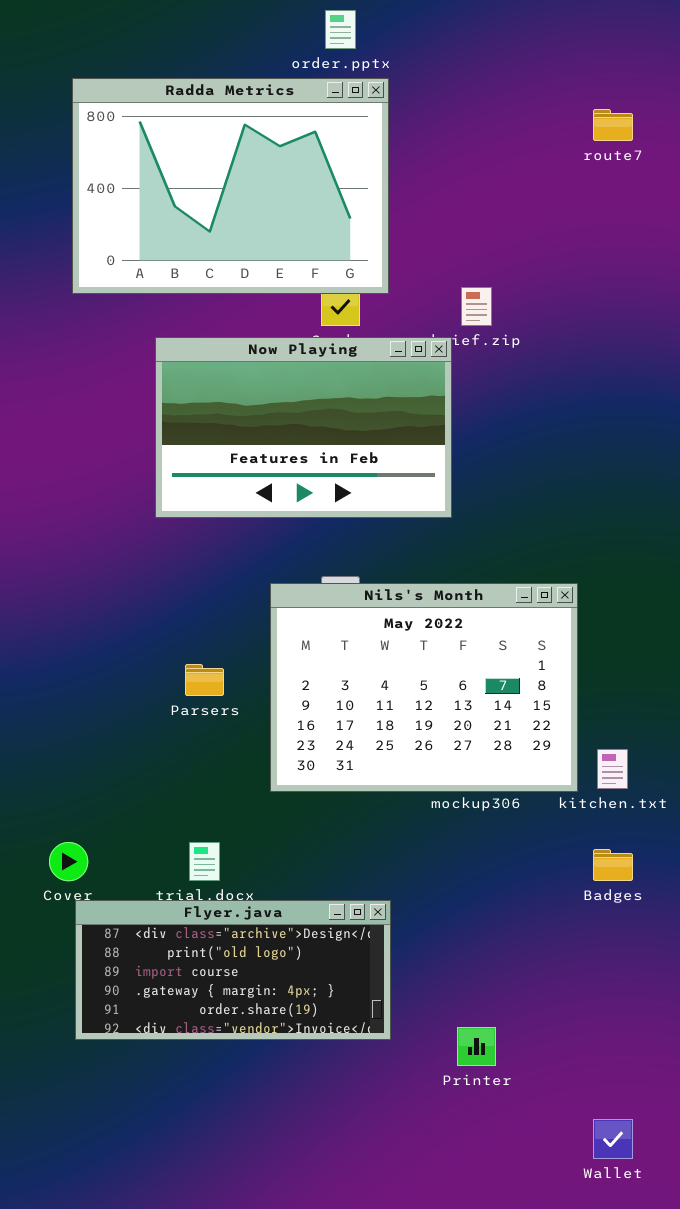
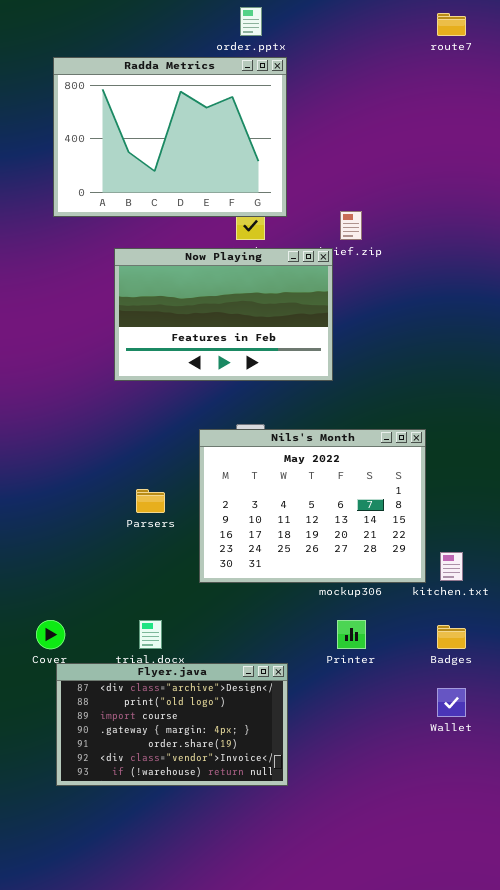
route7: [593,109,633,141] -> [437,13,466,36], moved
Flyer.java: [75,900,391,1040] -> [56,663,288,786], resized
Printer: [457,1027,496,1066] -> [337,620,366,649], moved
Wallet: [593,1119,633,1159] -> [437,688,466,717], moved

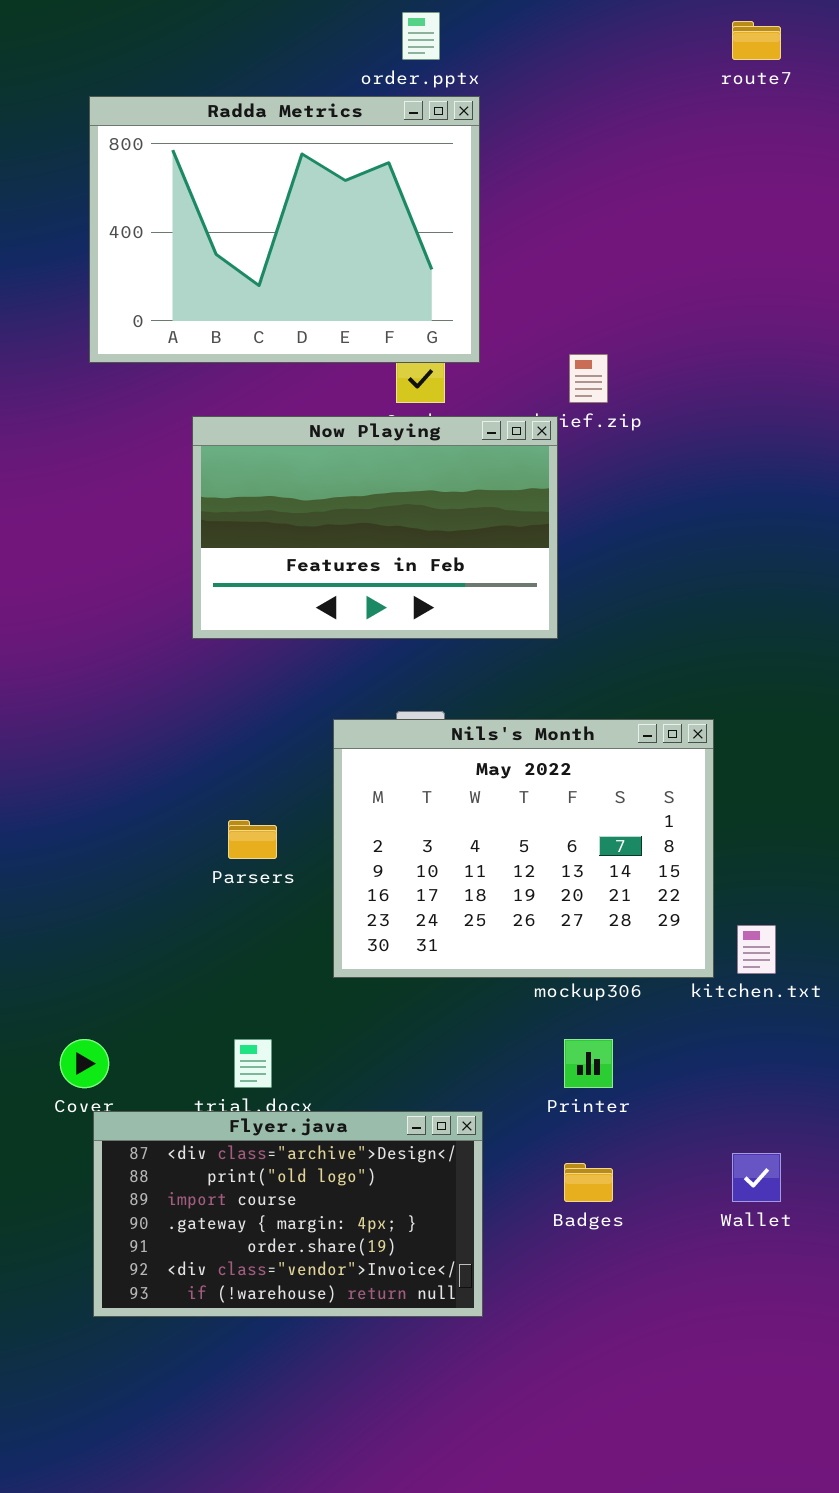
Badges: [437,625,466,649] -> [564,1163,613,1202], moved

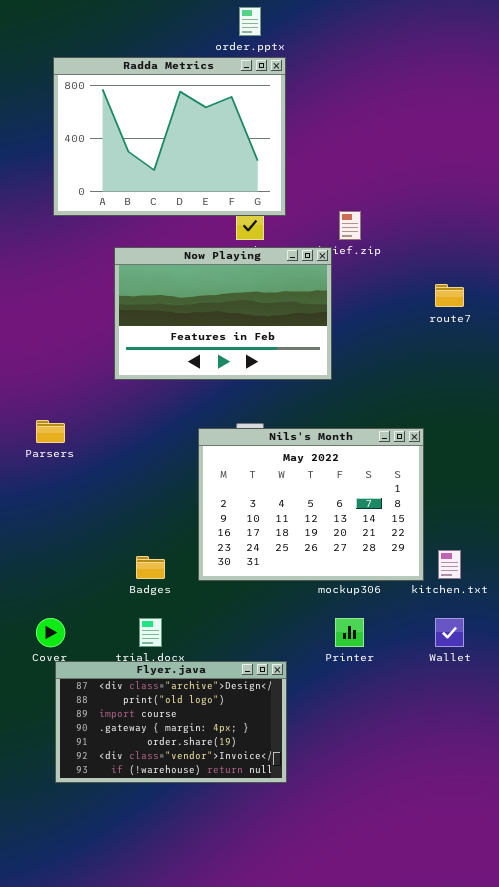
route7: [732,21,781,60] -> [435,284,464,307], moved
Parsers: [228,820,277,859] -> [36,420,65,443], moved
Wallet: [732,1153,781,1202] -> [435,618,464,647], moved
Badges: [564,1163,613,1202] -> [136,556,165,579], moved

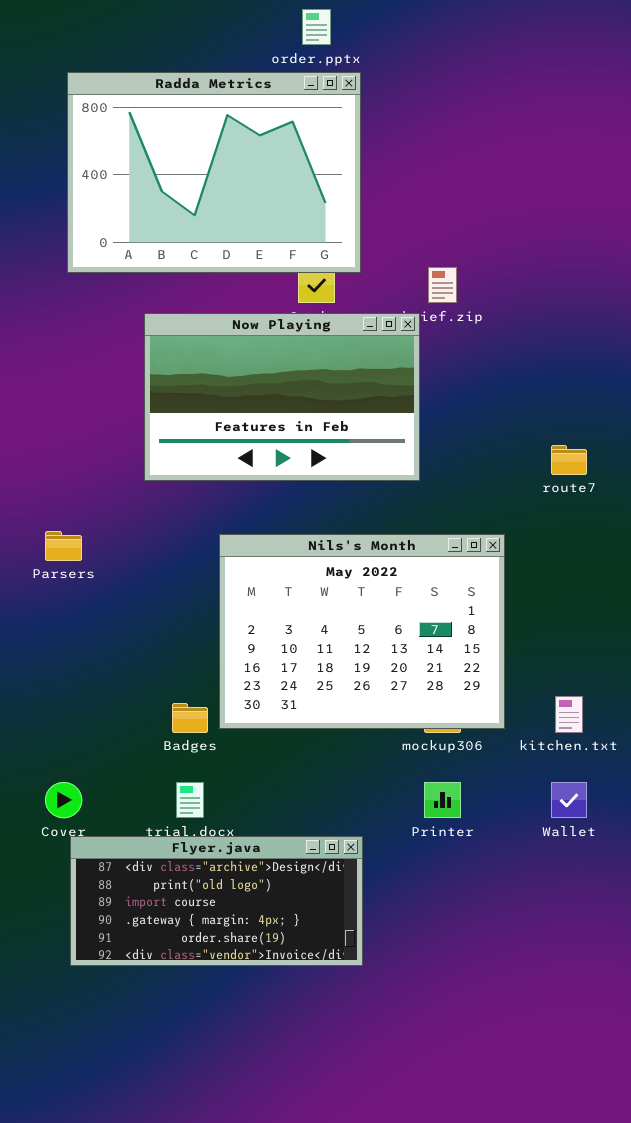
route7: [435,284,464,307] -> [551,445,587,475], moved
Nils's Month: [198,428,424,581] -> [219,534,505,729], moved
Flyer.java: [55,661,287,783] -> [70,836,363,966], resized

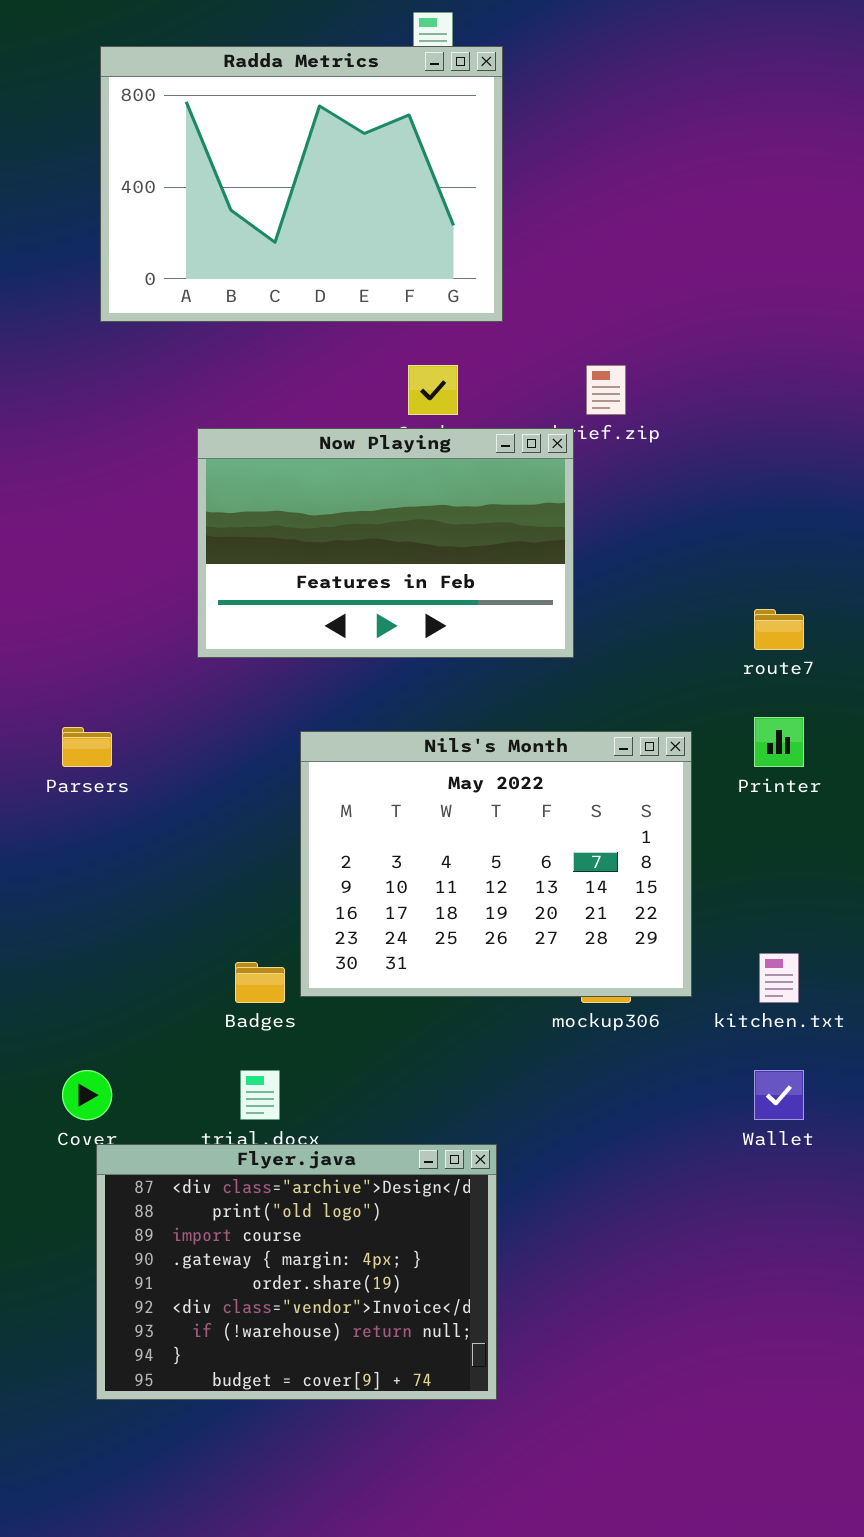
Radda Metrics: [67,72,361,273] -> [100,46,503,322], moved
Printer: [424,782,461,818] -> [754,717,804,767], moved
Flyer.java: [70,836,363,966] -> [96,1144,497,1400], resized

